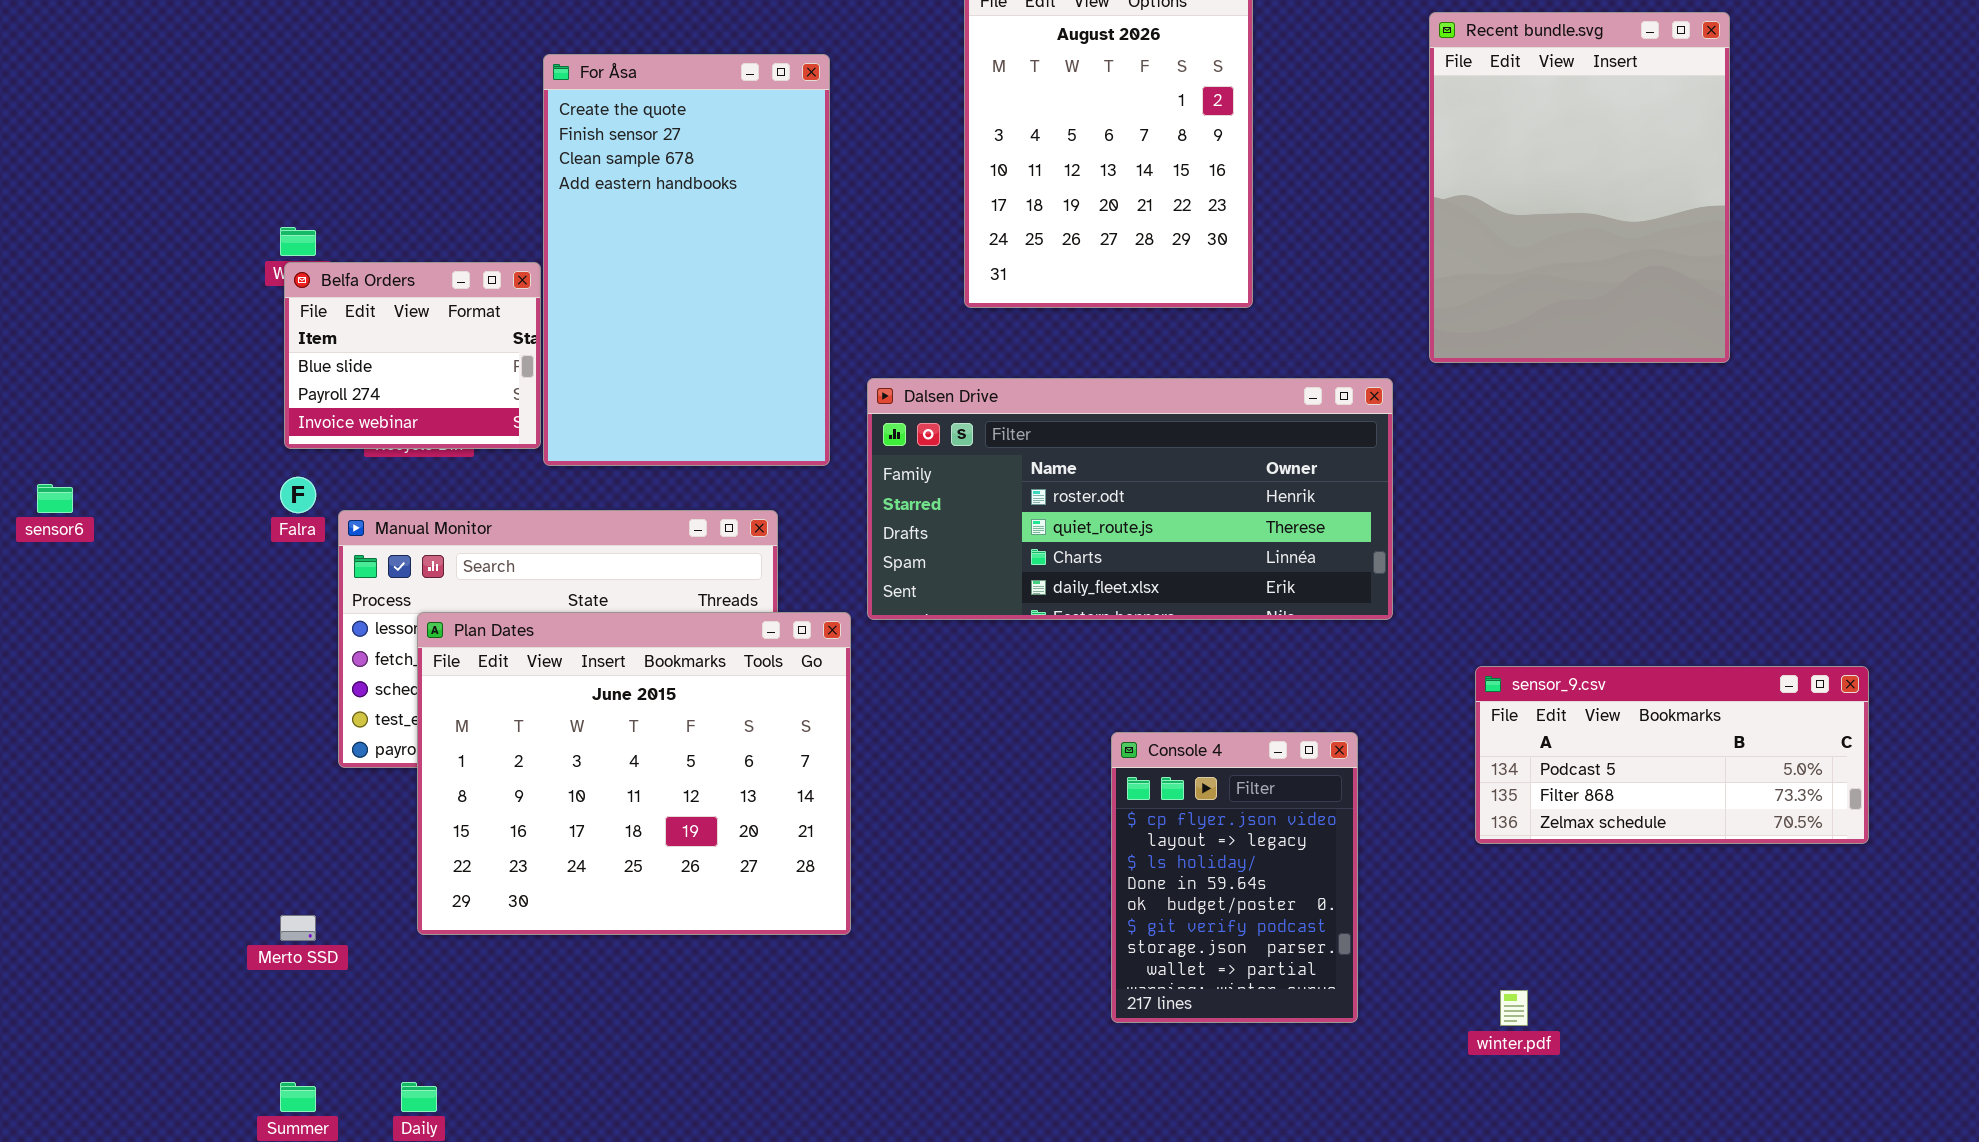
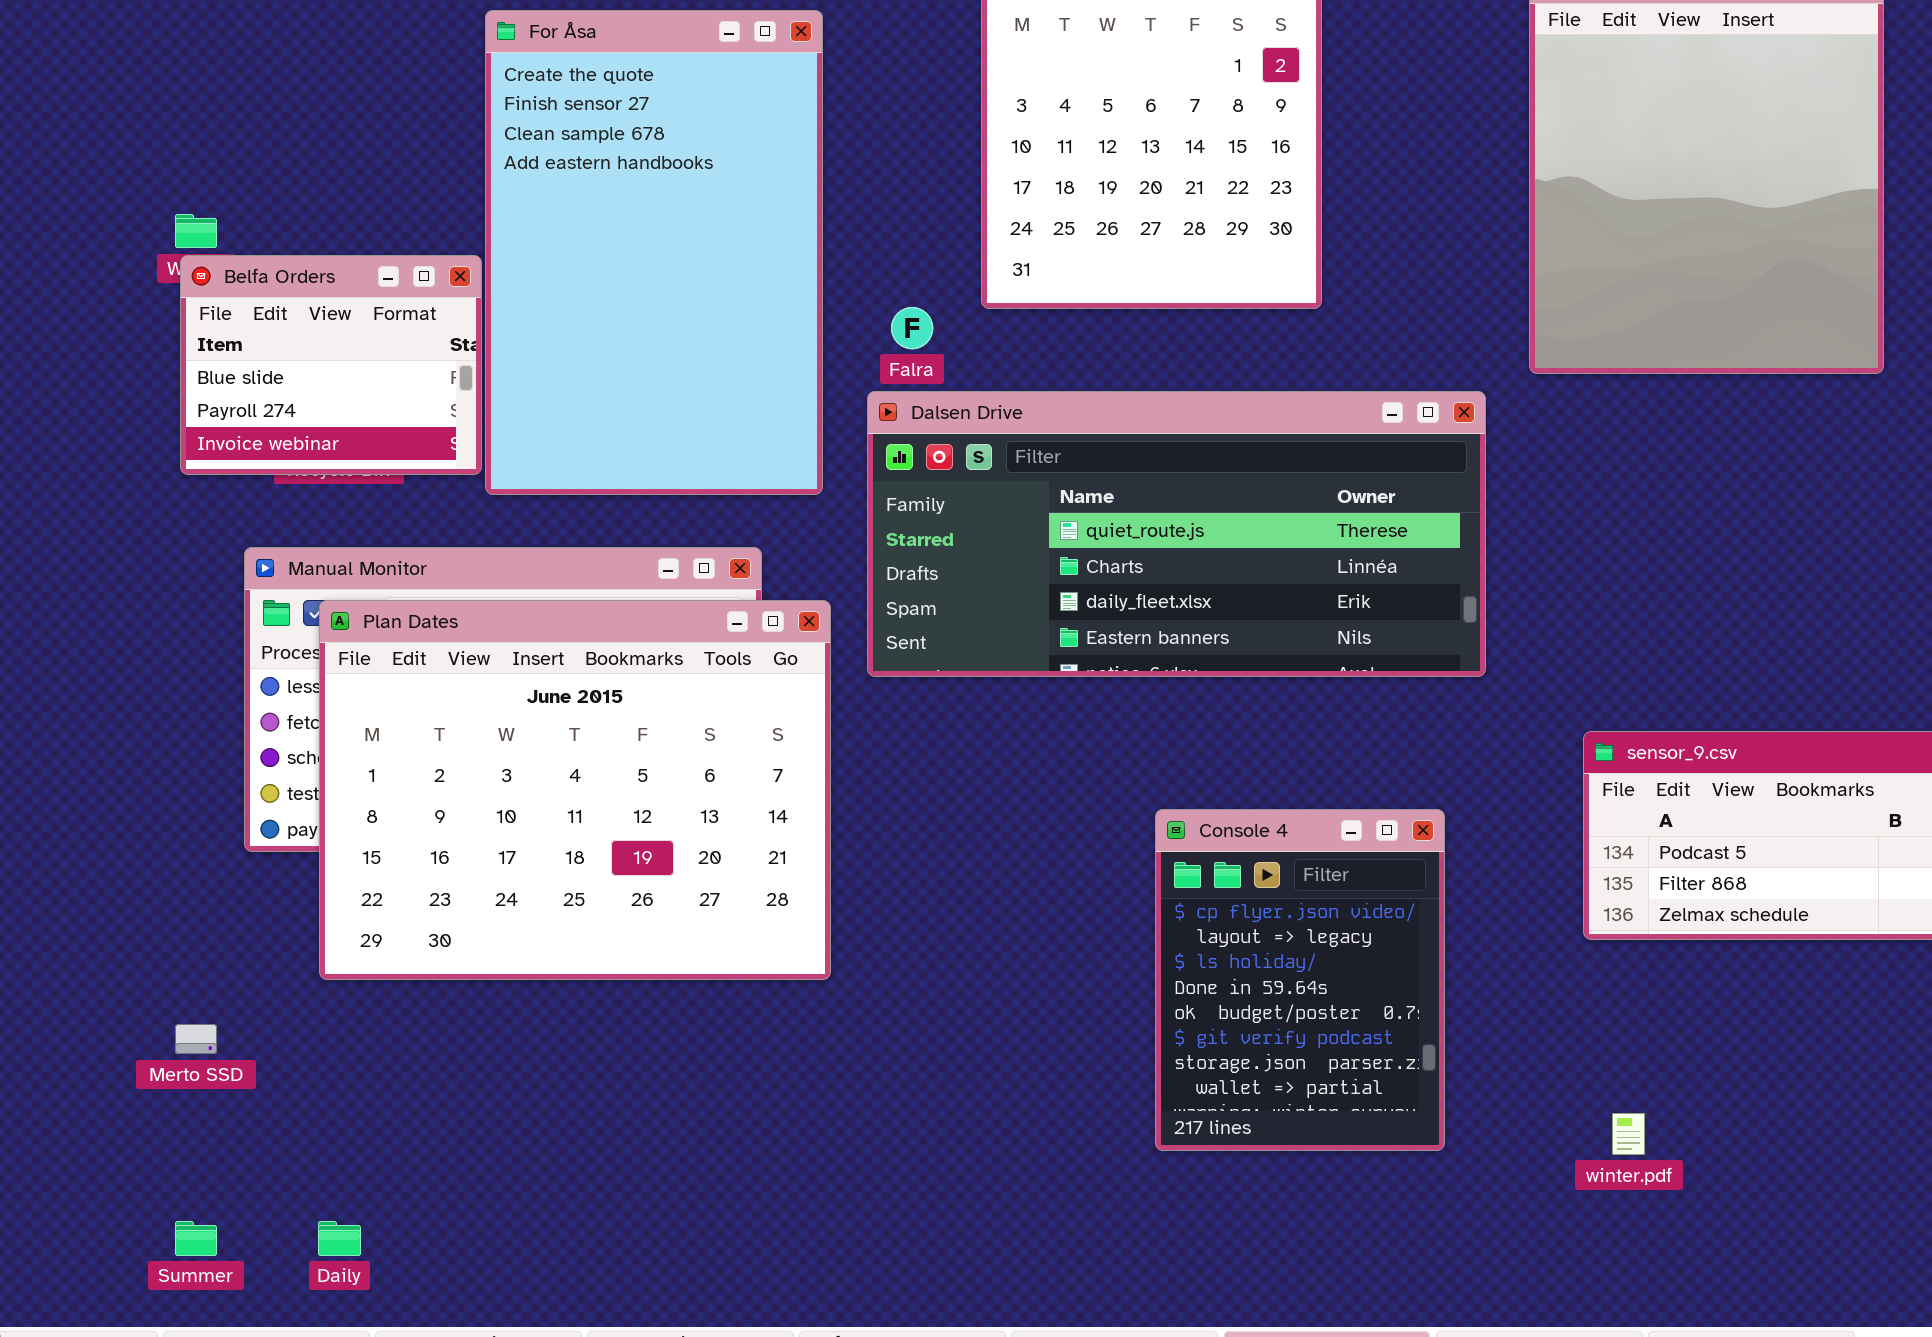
Dalsen Drive: [867,378,1393,620] -> [867,391,1486,677], scrolled down 1 row
Falra: [280,477,316,513] -> [891,307,933,349], moved
Plan Dates: [417,612,851,935] -> [319,600,831,980], moved

